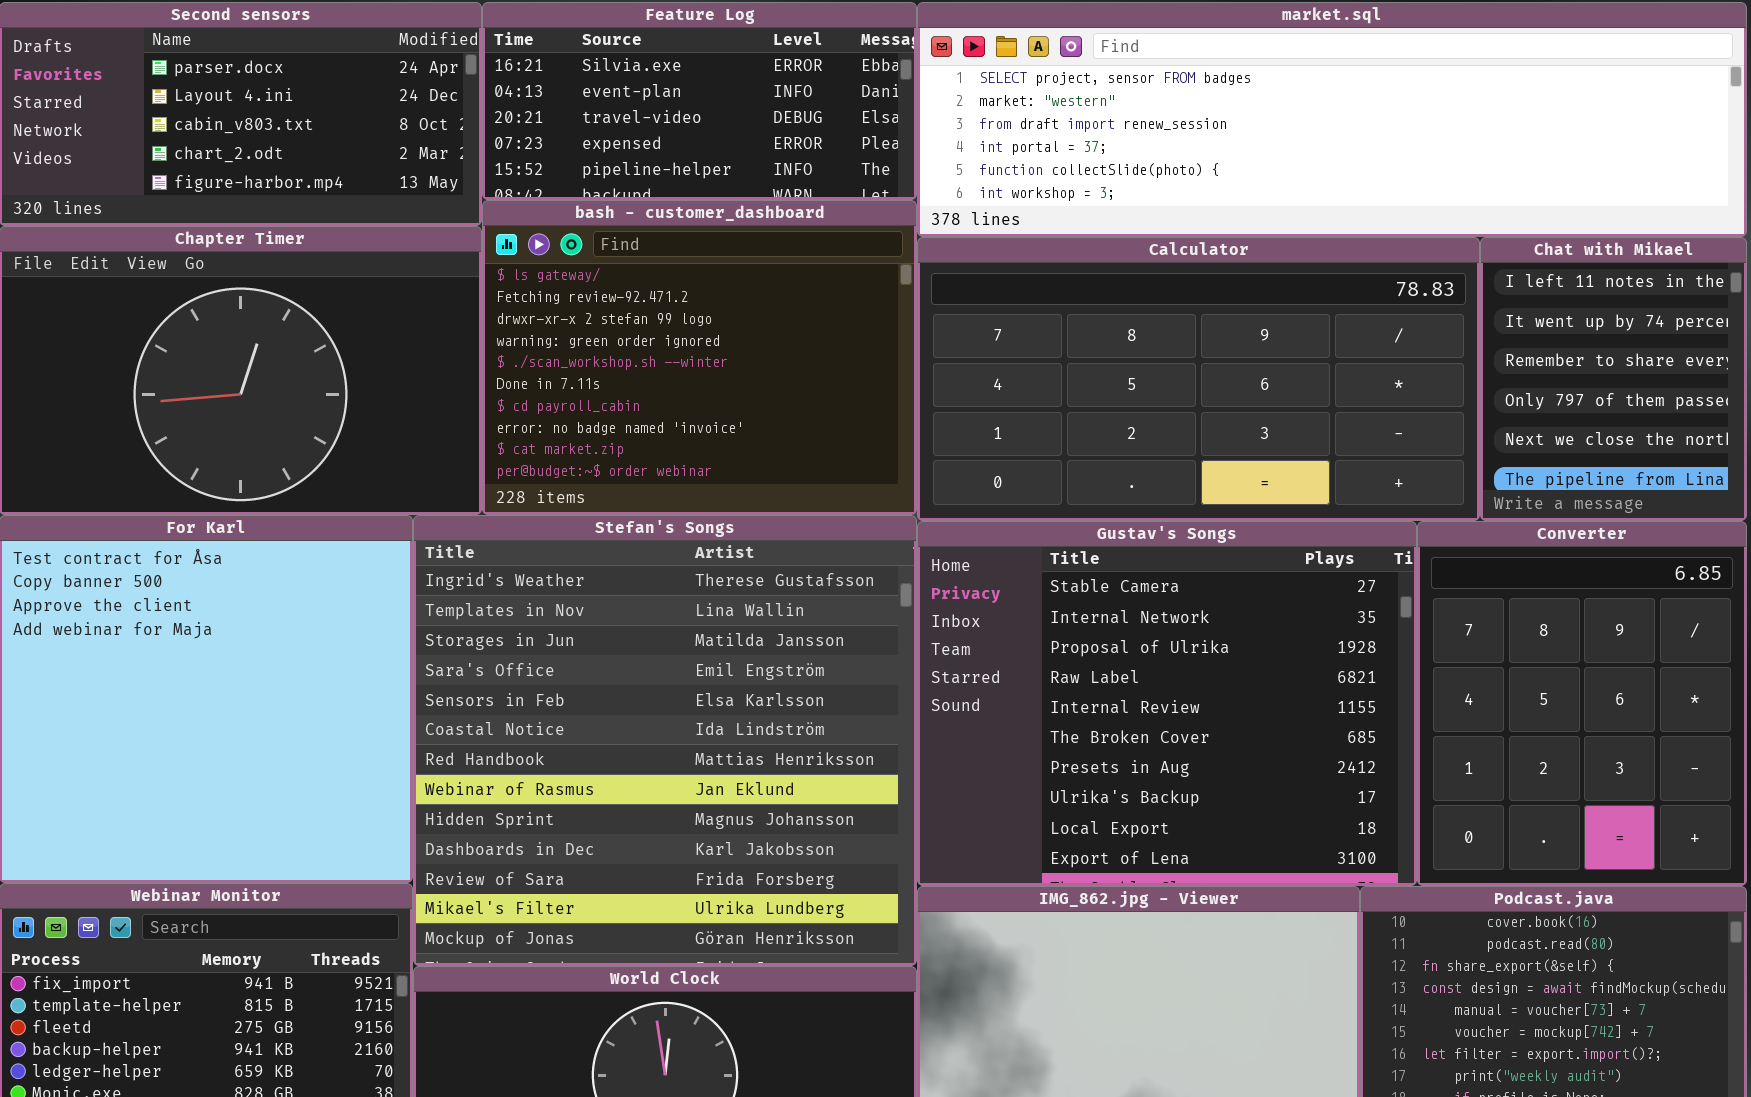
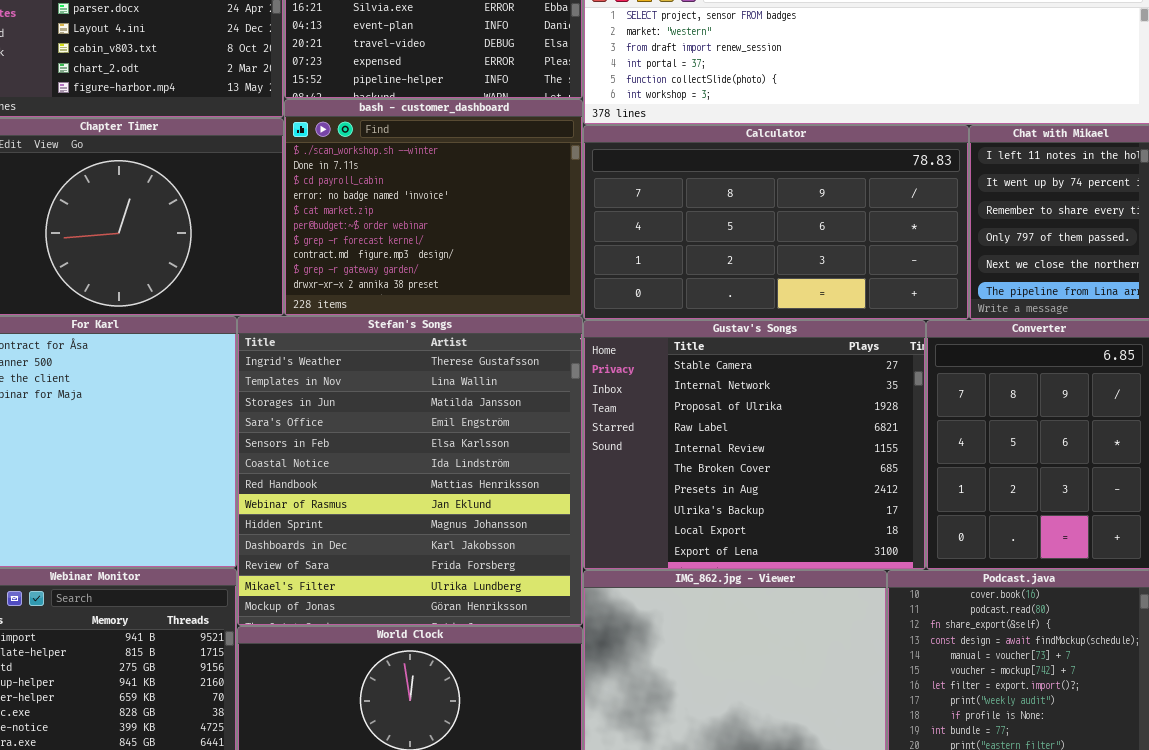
bash - customer_dashboard: [482,200,917,515] -> [284,99,583,316], scrolled down 4 rows

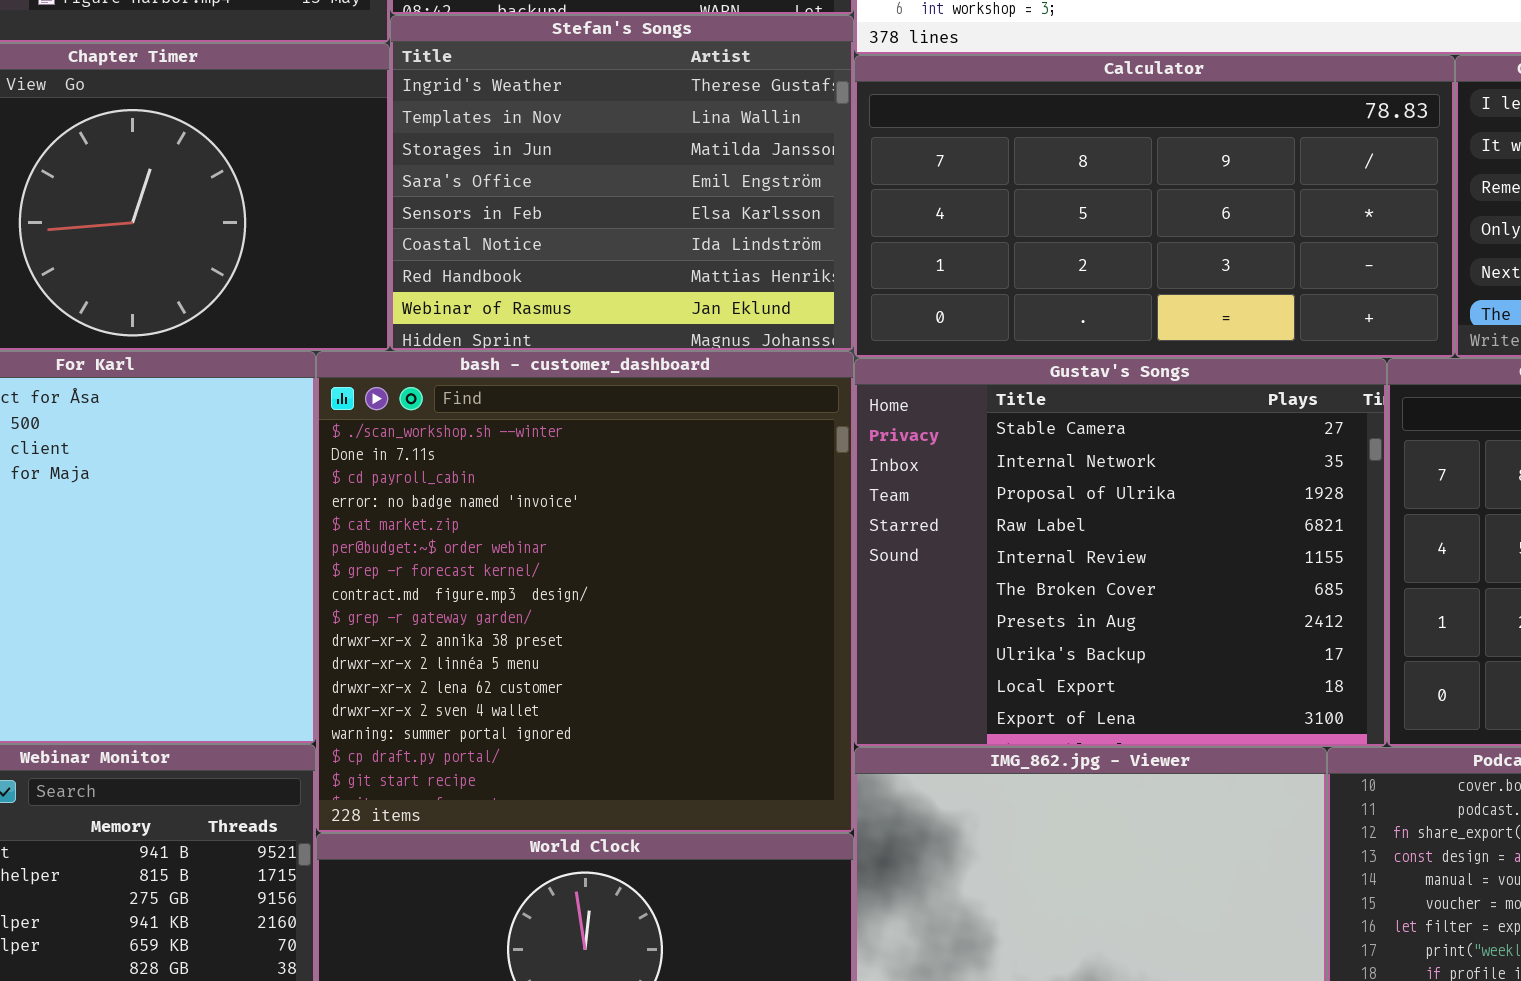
bash - customer_dashboard: [284,99,583,316] -> [316,351,854,833], moved, resized
Stefan's Songs: [237,316,583,626] -> [390,15,854,351], moved, resized

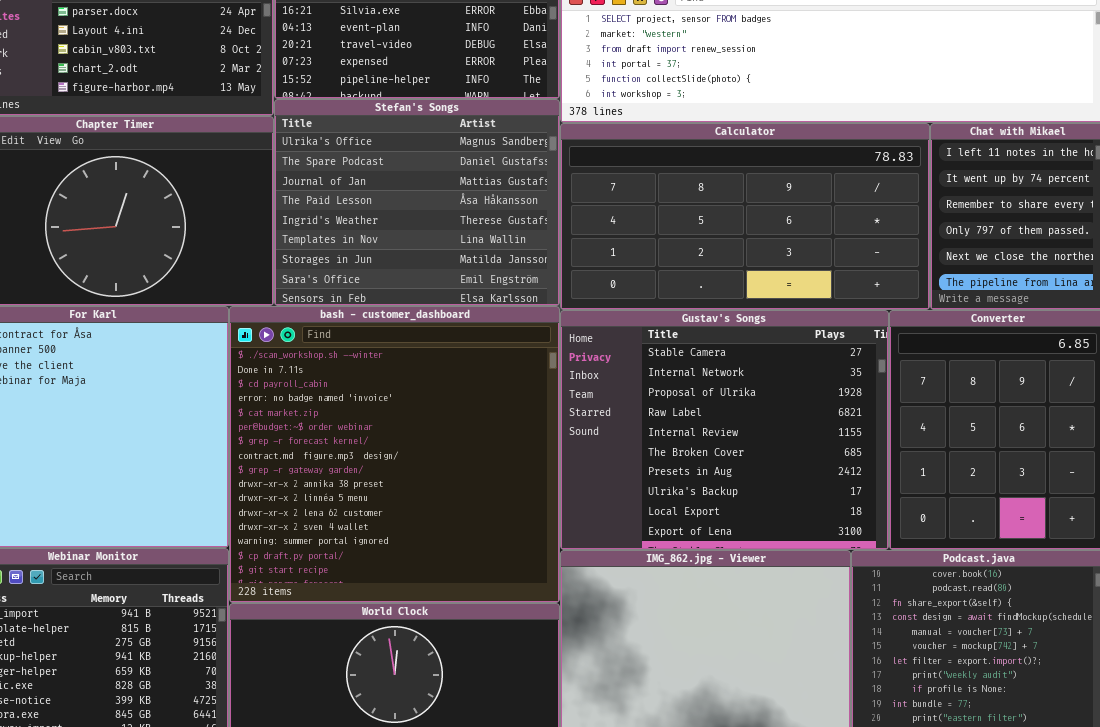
Stefan's Songs: [390,15,854,351] -> [274,99,560,306], scrolled up 4 rows

